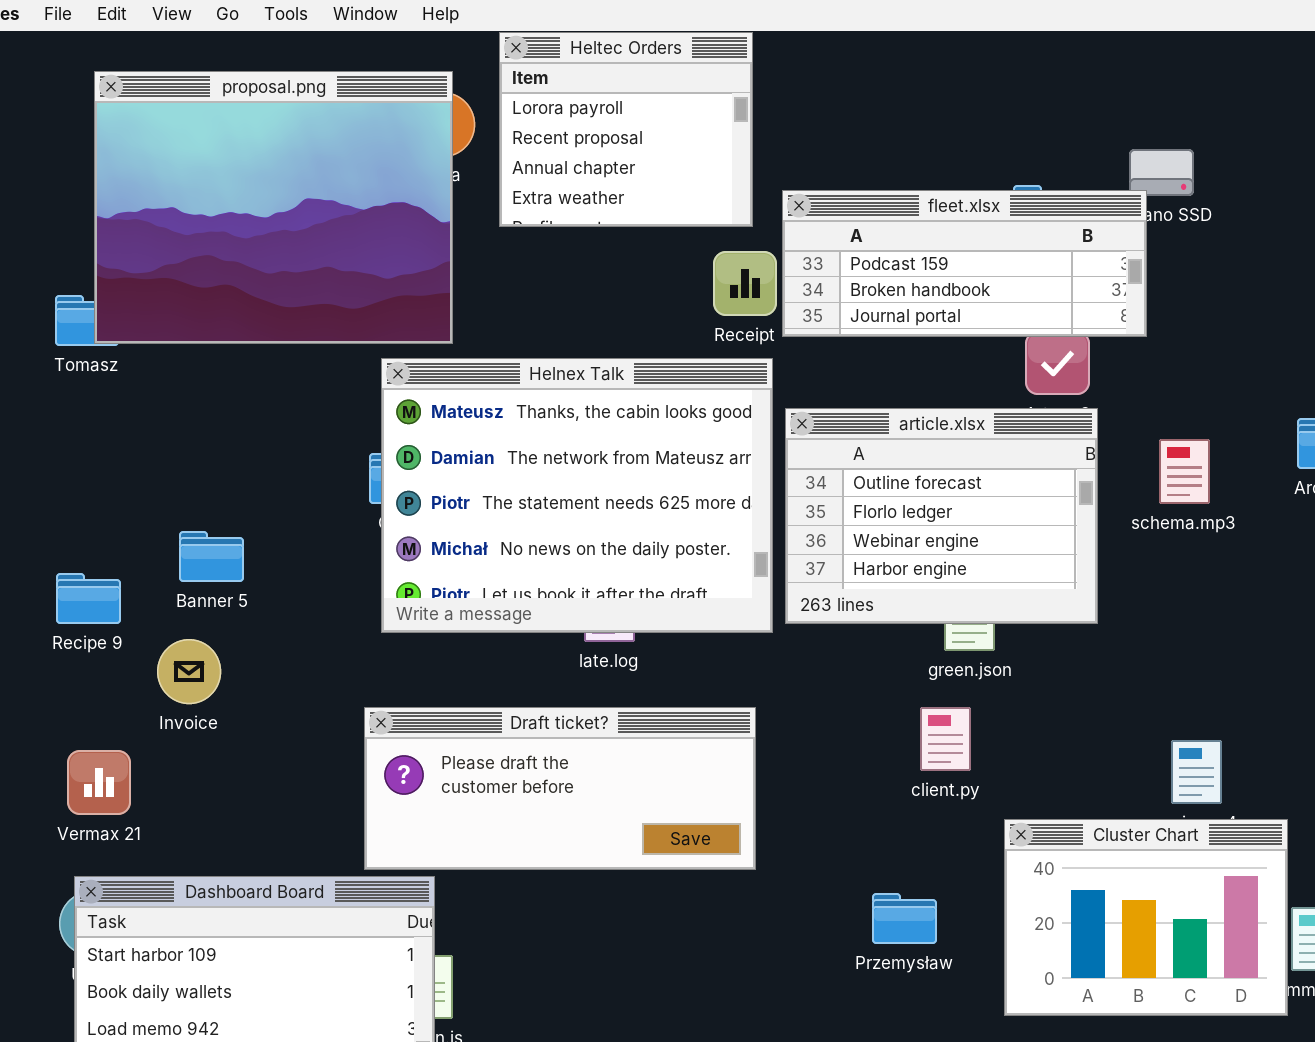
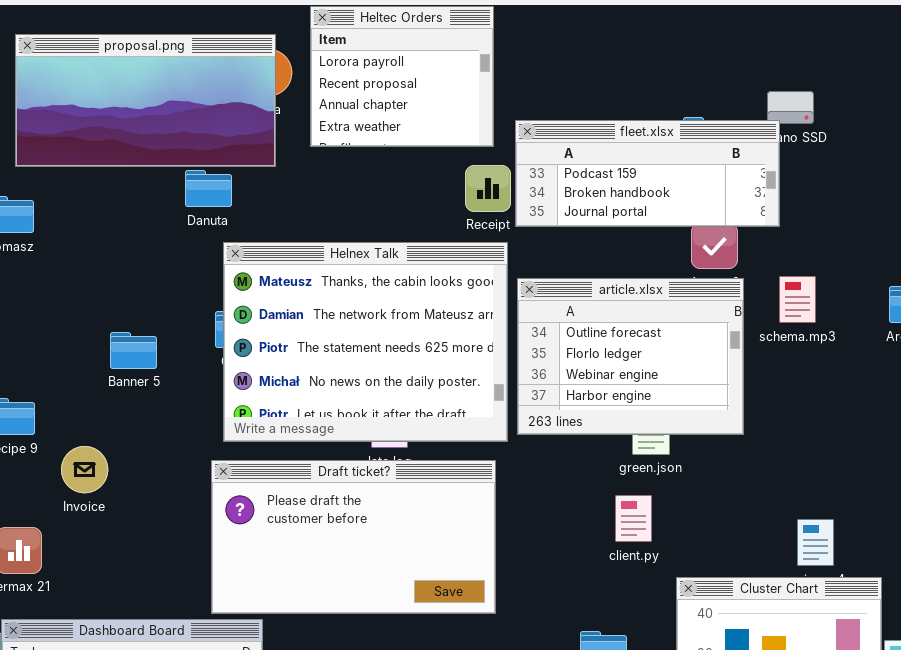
proposal.png: [94,71,453,344] -> [15,34,276,167], resized
schema.mp3: [1159,439,1210,504] -> [779,276,816,323], moved
Banner 5: [179,531,244,582] -> [110,332,157,369], moved
Draft ticket?: [364,707,756,870] -> [211,460,496,614], resized

